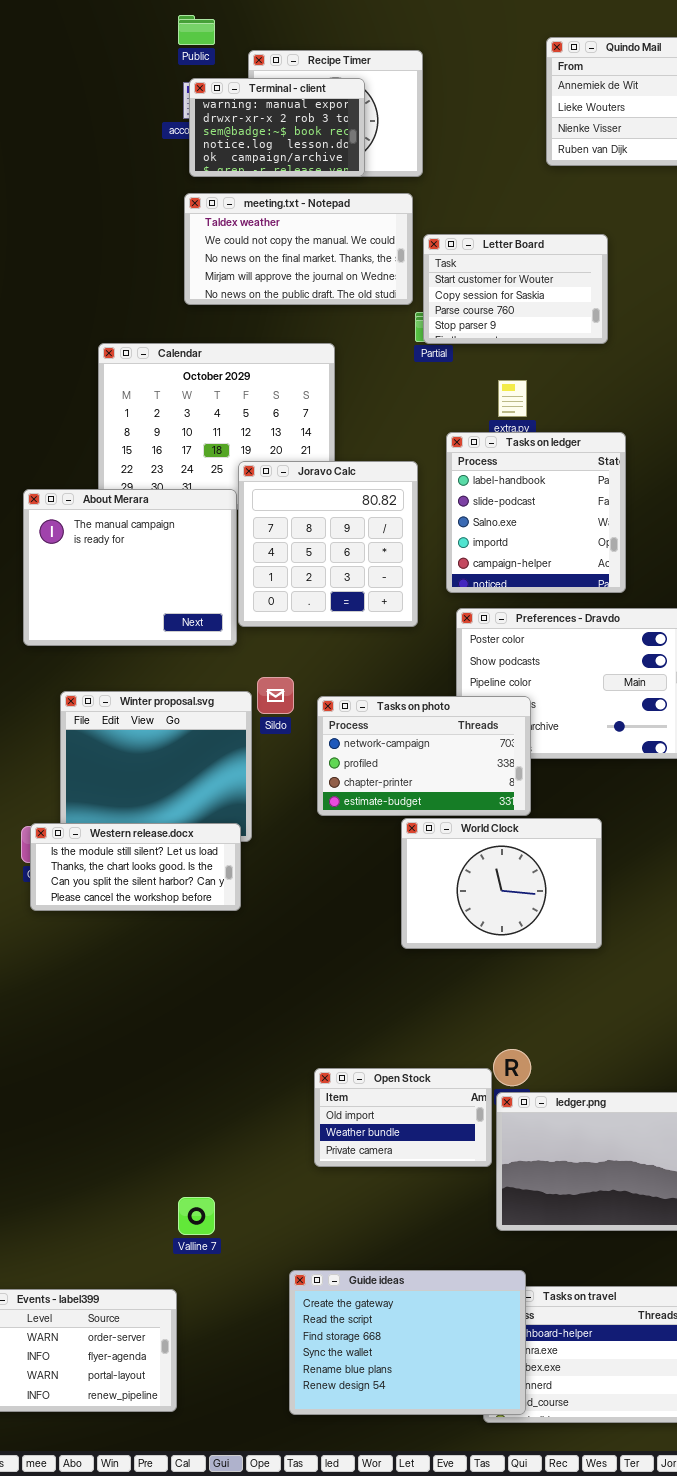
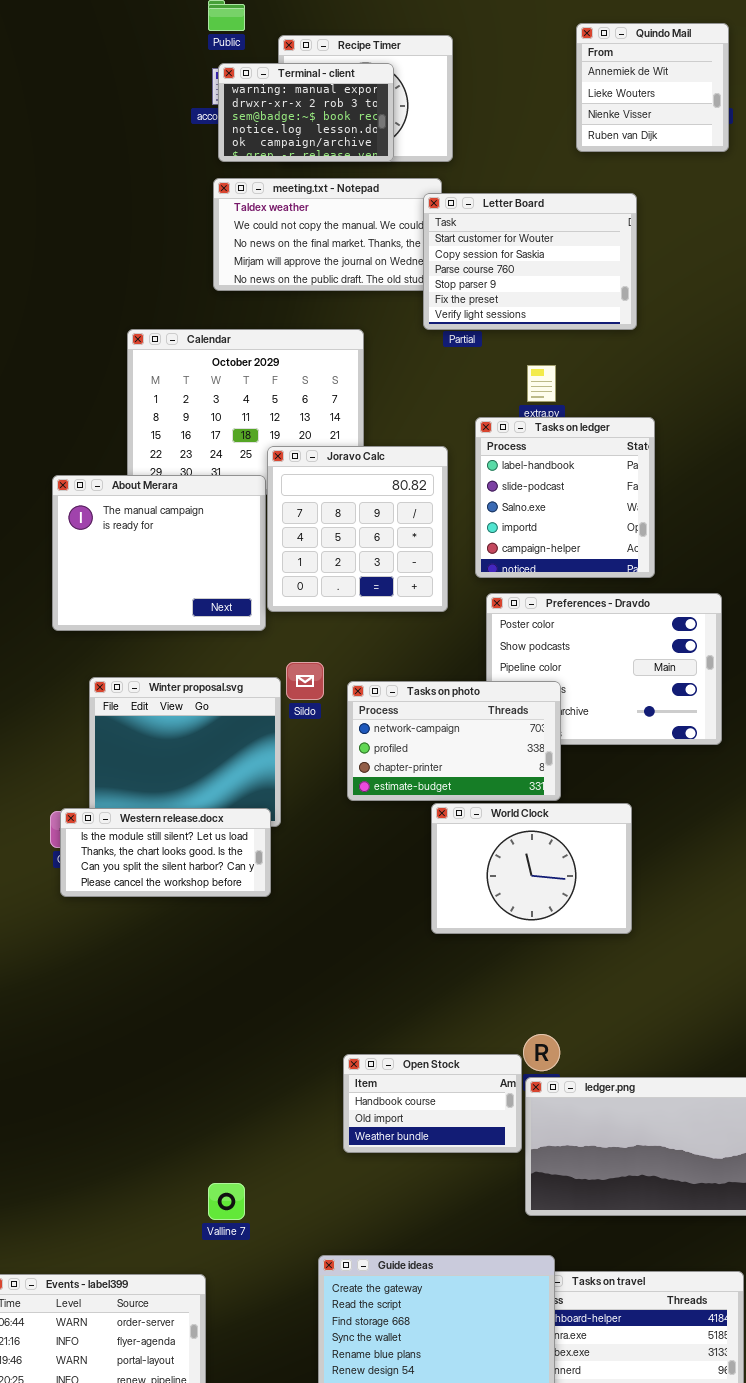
Letter Board: [423,234,608,344] -> [423,193,637,330], resized
Open Stock: [314,1068,492,1167] -> [343,1054,522,1153], scrolled up 1 row

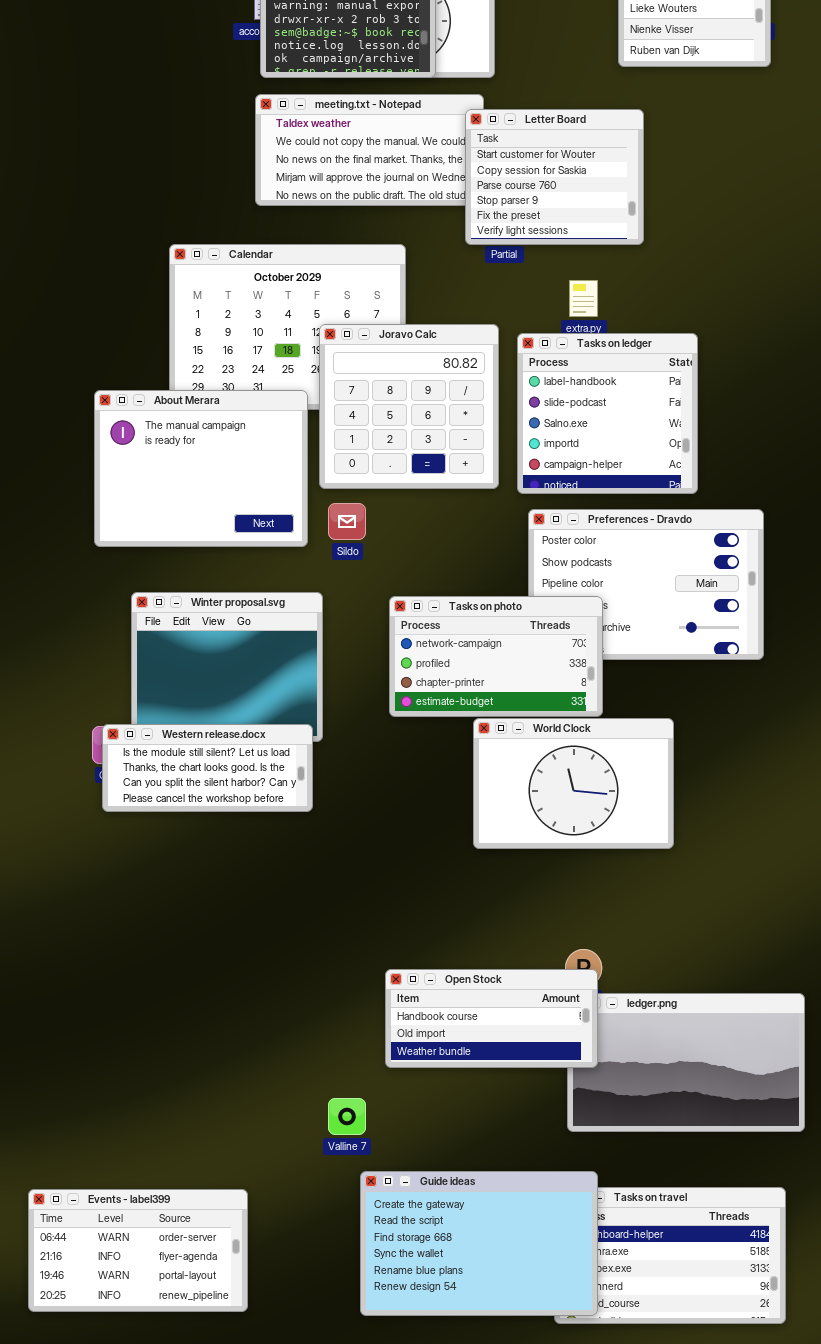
Letter Board: [423,193,637,330] -> [465,109,644,245], resized
Joravo Calc: [267,446,448,612] -> [319,324,499,489], moved
Sildo: [286,662,324,700] -> [328,503,366,540], moved
Open Stock: [343,1054,522,1153] -> [385,969,598,1068], resized
Valline 7: [208,1183,245,1220] -> [328,1098,366,1135], moved

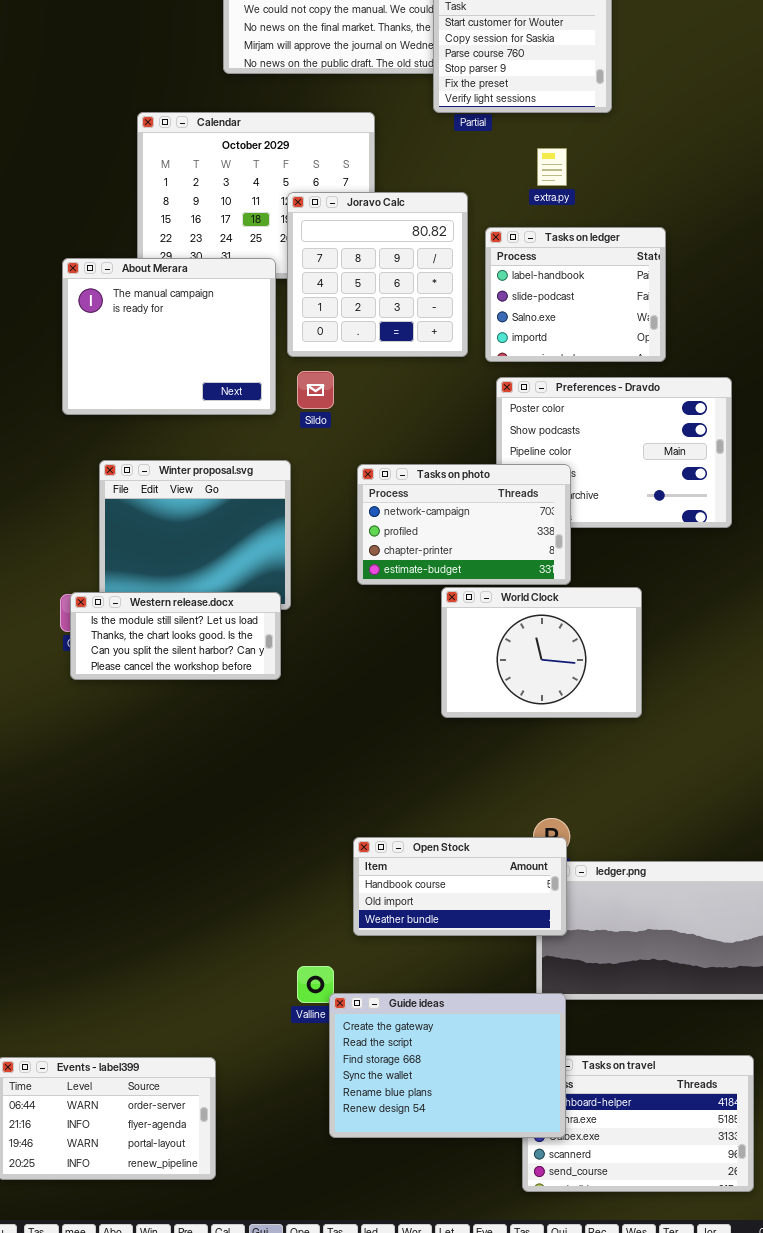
Tasks on ledger: [517,333,698,494] -> [485,227,666,362], resized
Guide ideas: [360,1171,598,1316] -> [329,993,566,1138], moved

